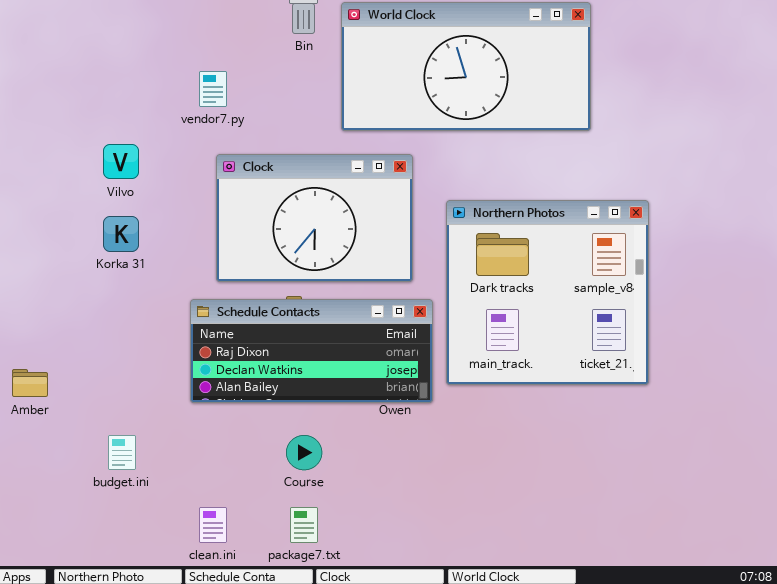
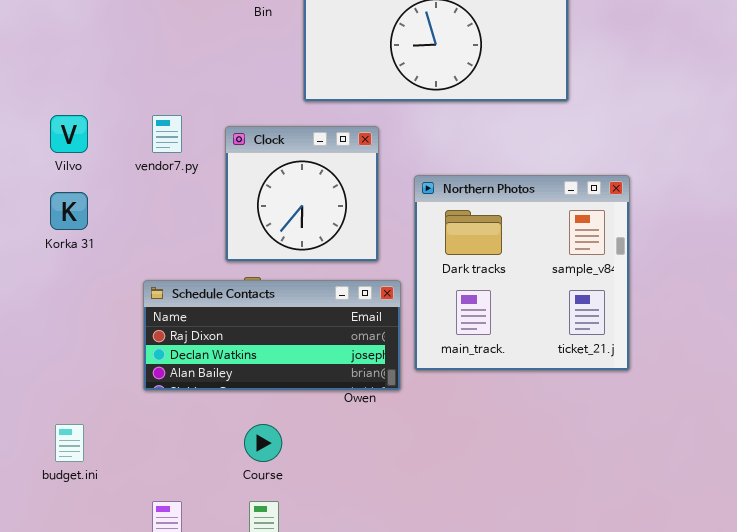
vendor7.py: [199,71,227,107] -> [152,115,182,153], moved
Clock: [216,154,413,282] -> [225,126,379,262], resized

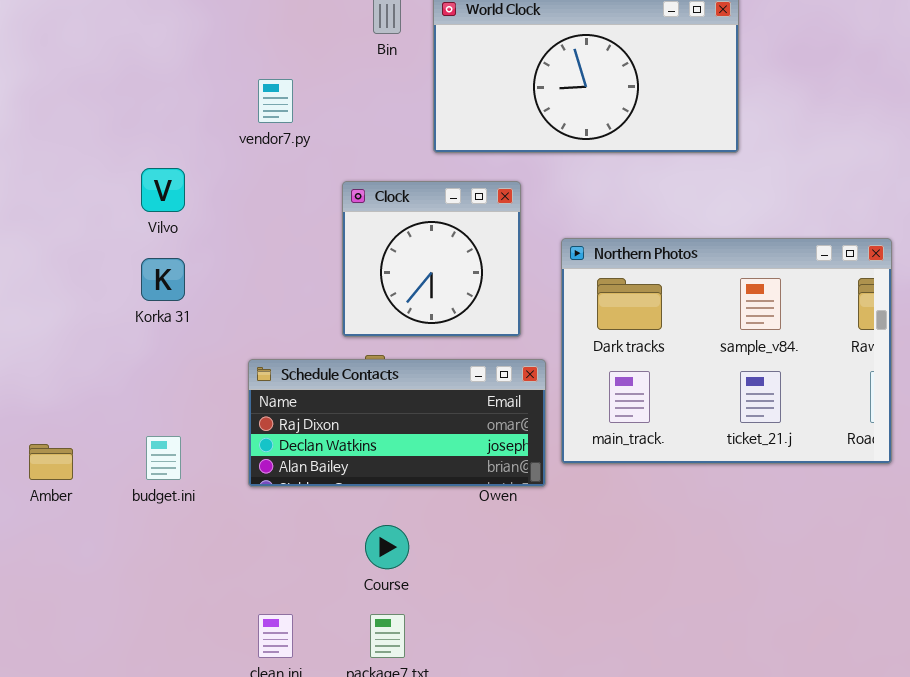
vendor7.py: [152,115,182,153] -> [258,79,293,123], moved
Northern Photos: [414,175,630,371] -> [561,238,892,464], resized
budget.ini: [55,424,84,462] -> [146,436,181,480], moved

